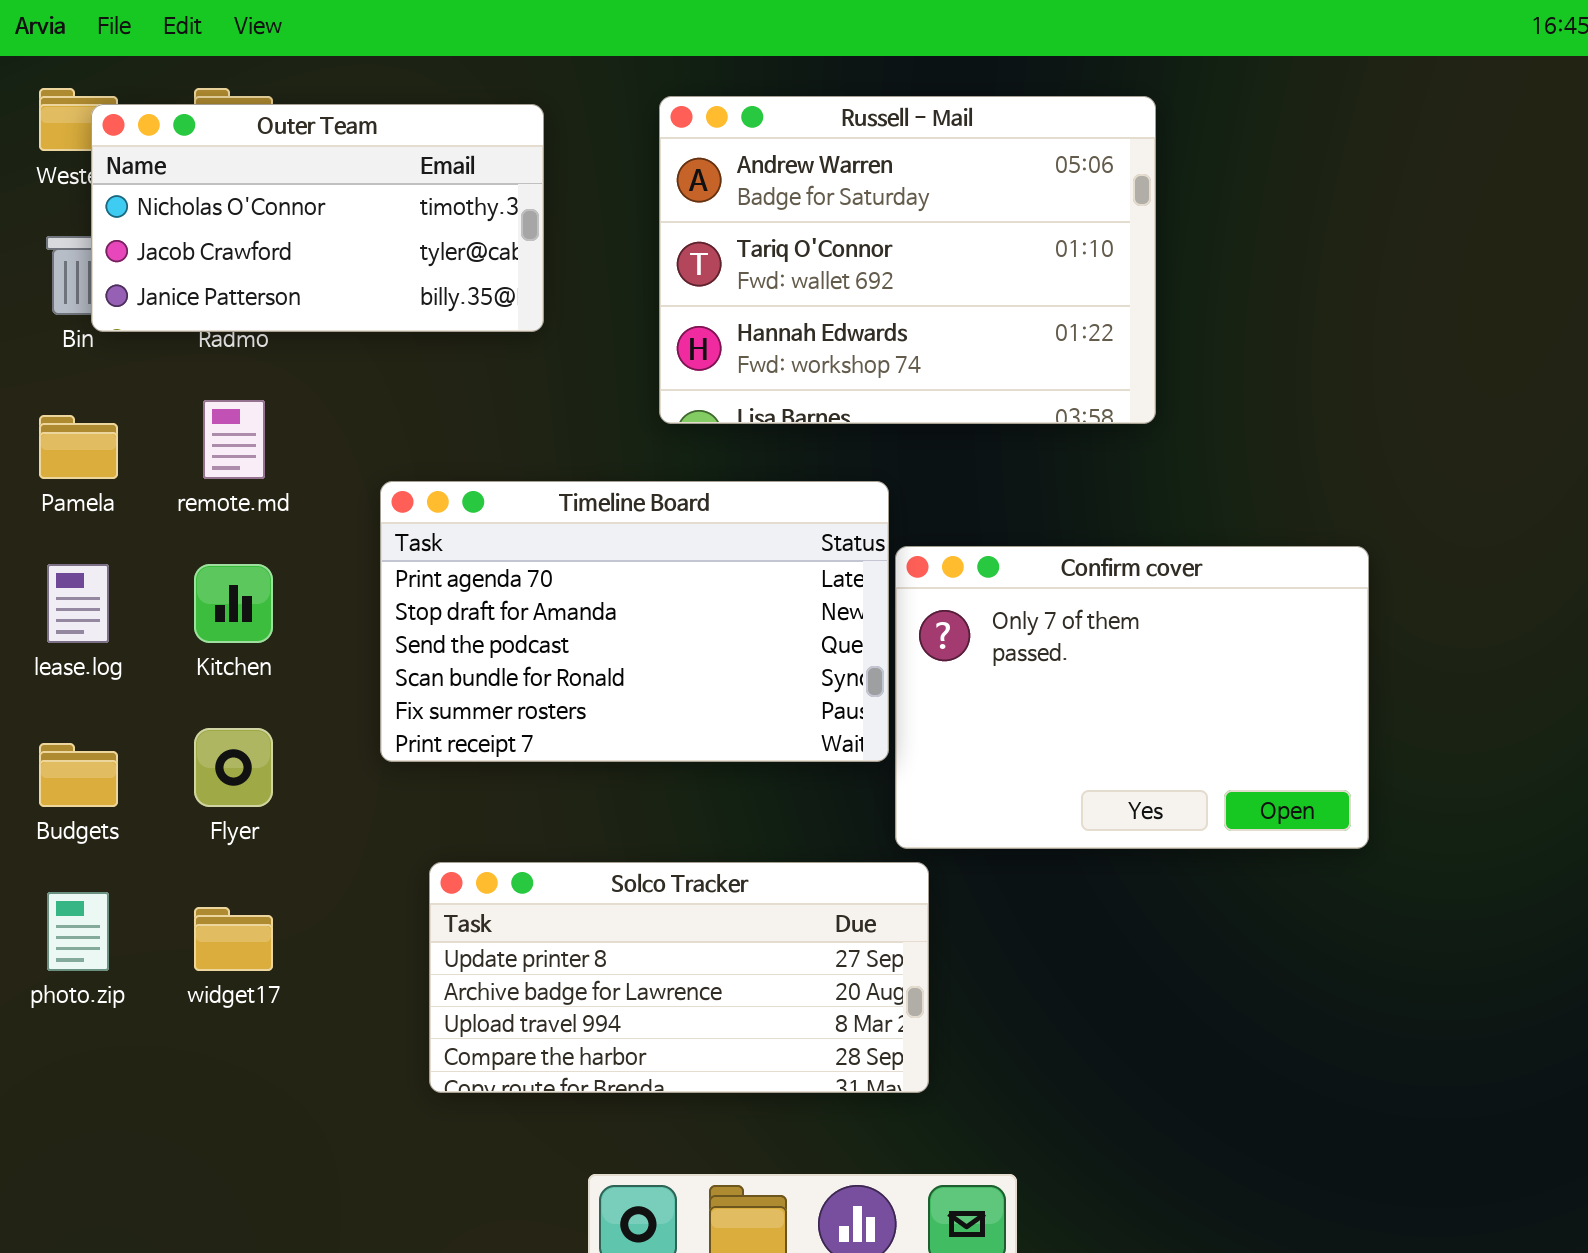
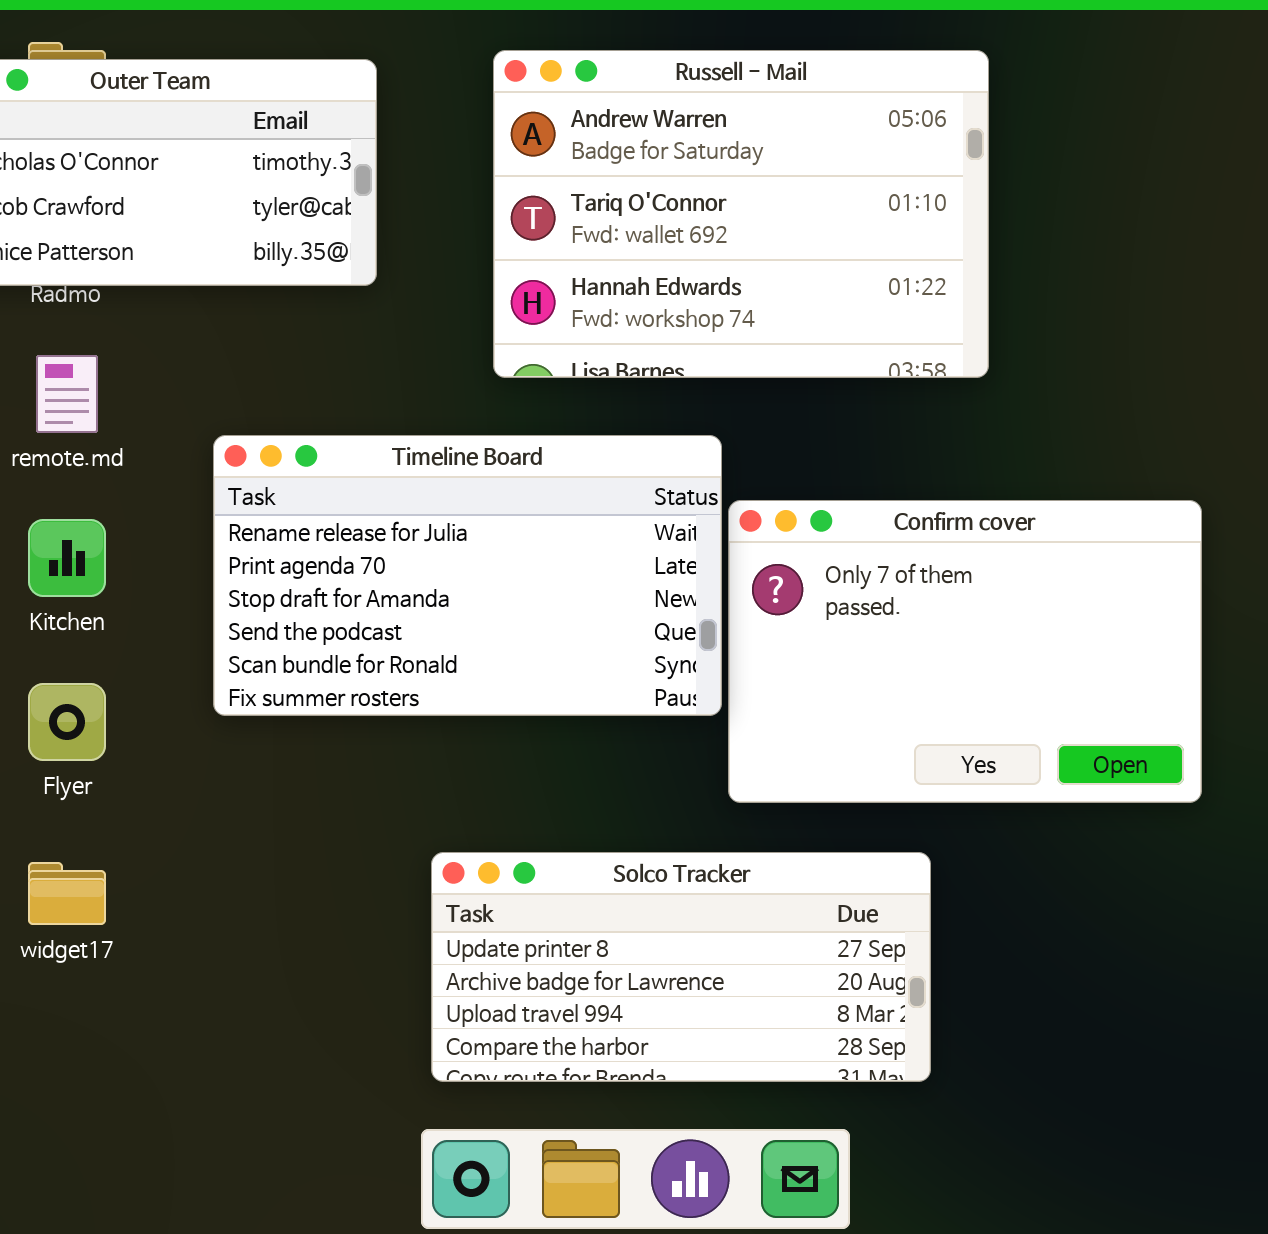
Timeline Board: [380,481,889,762] -> [213,435,722,716], scrolled up 1 row
Solco Tracker: [429,862,929,1093] -> [431,852,931,1082], moved

